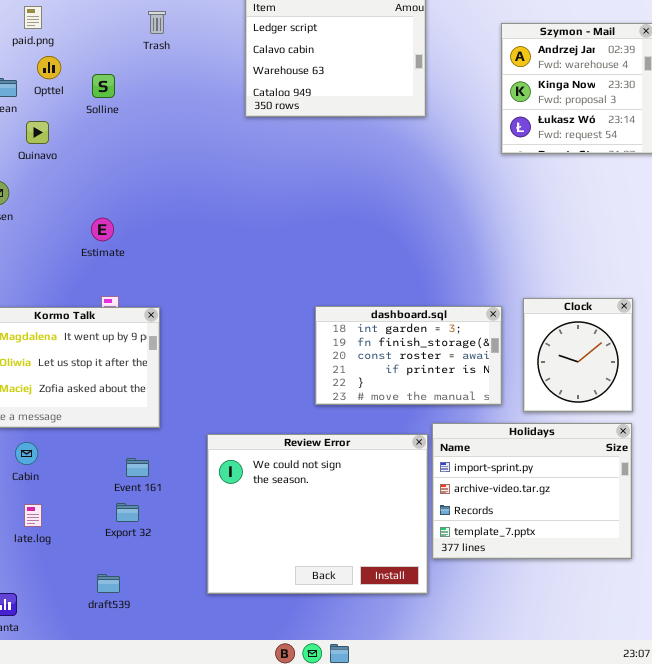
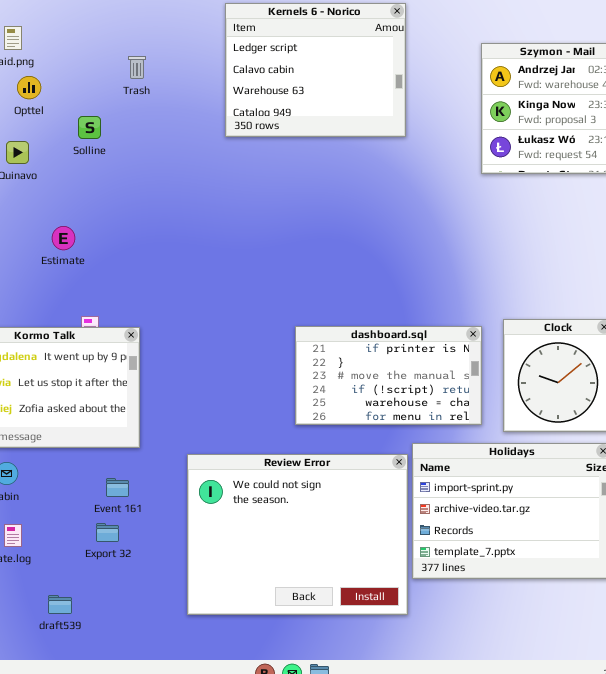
Trash: [148,11,166,34] -> [128,56,146,79], moved
Solline: [92,74,115,98] -> [78,116,101,139], moved
Estimate: [91,218,114,241] -> [52,226,75,250], moved
dashboard.sql: [315,306,502,405] -> [295,326,482,425], scrolled down 3 rows
draft539: [97,574,120,593] -> [48,595,72,614], moved

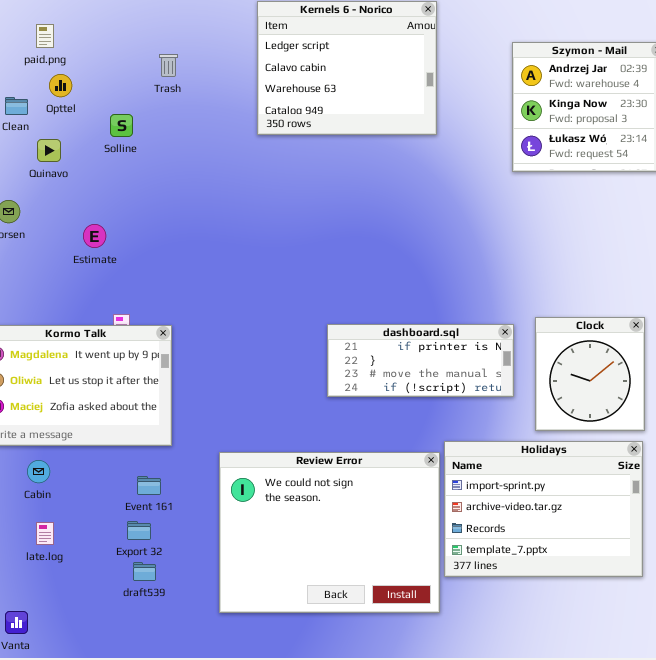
dashboard.sql: [295,326,482,425] -> [327,324,514,397], resized
draft539: [48,595,72,614] -> [133,562,156,581], moved

